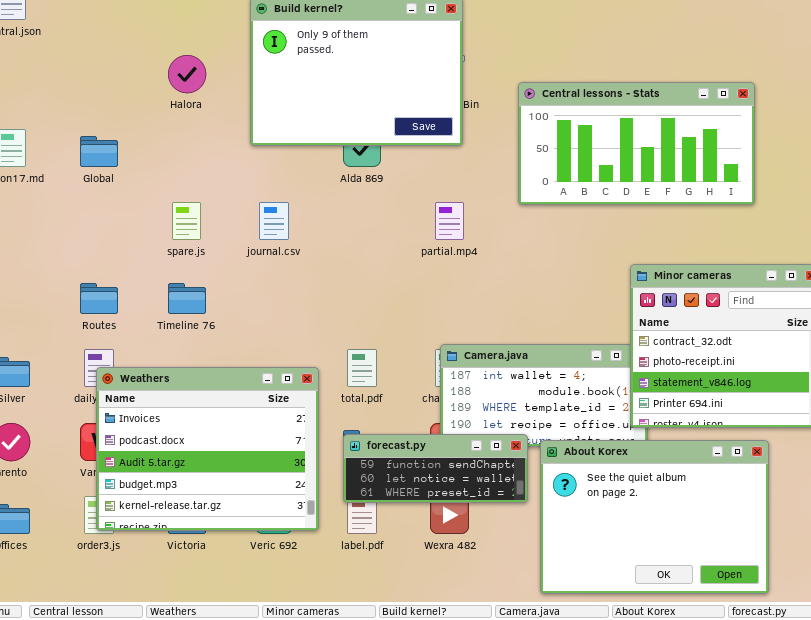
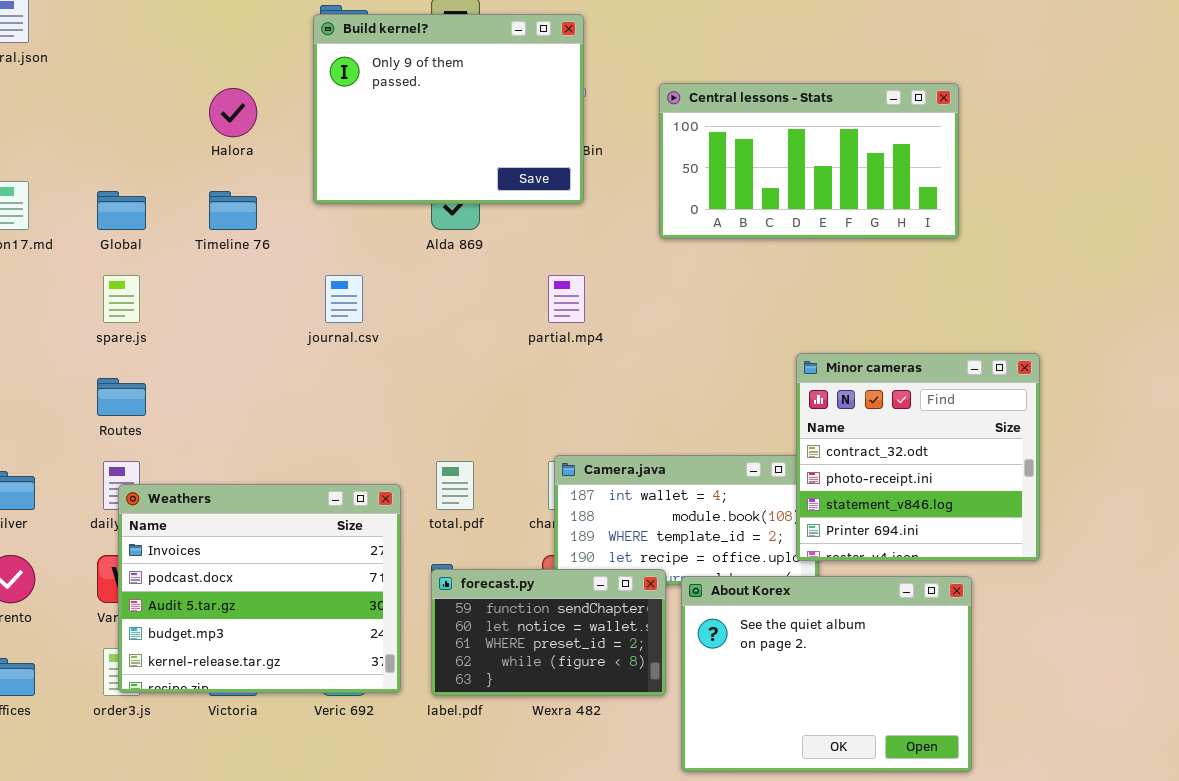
Central lessons - Stats: [518,82,755,205] -> [659,83,959,239], moved
spare.js: [172,202,201,240] -> [103,275,140,323], moved
Timeline 76: [168,283,206,314] -> [209,191,257,230], moved
forecast.py: [343,434,528,503] -> [431,569,666,696], resized

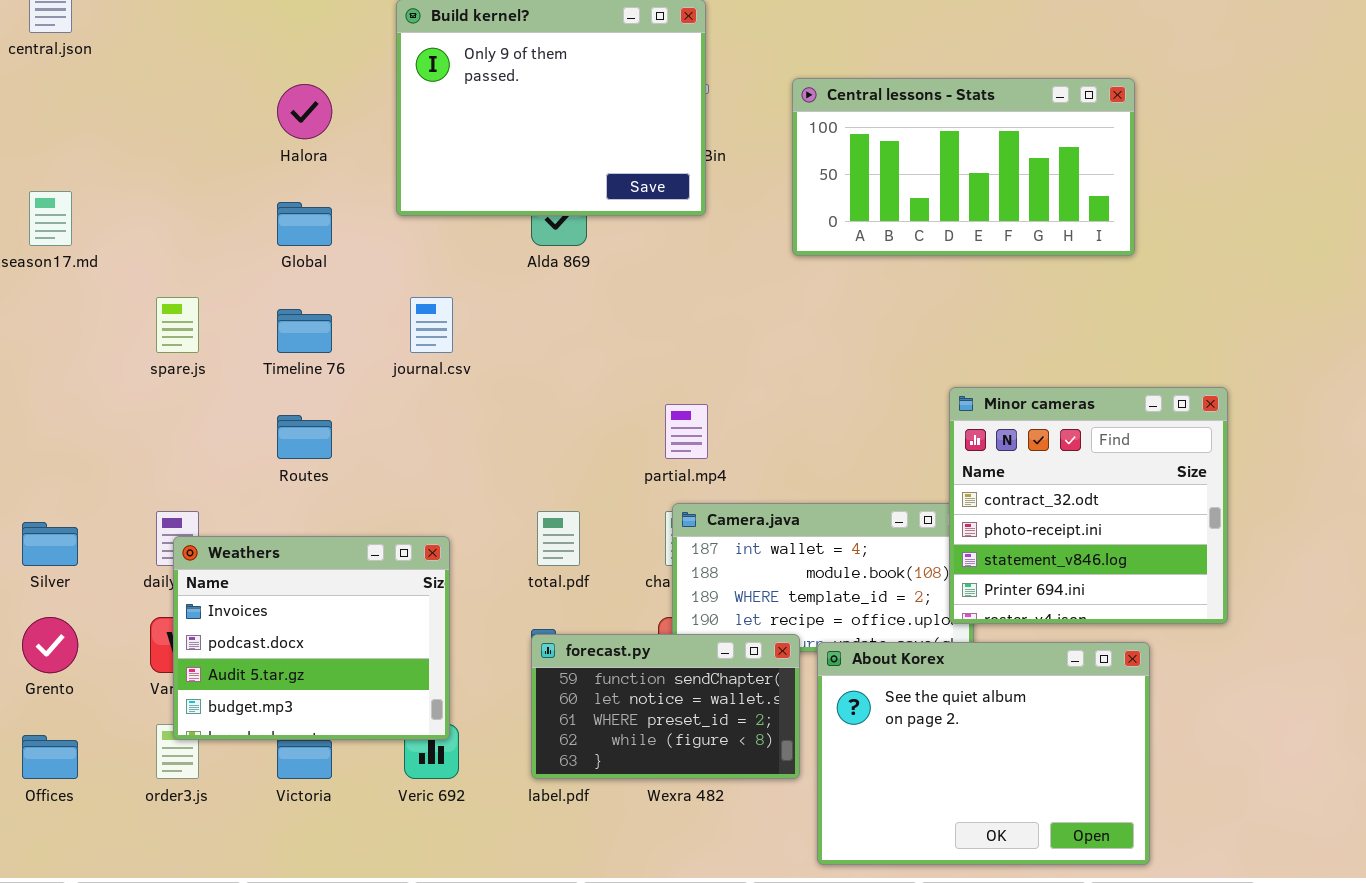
Global: [97,191,146,230] -> [277,202,332,246], moved
Timeline 76: [209,191,257,230] -> [277,309,332,353], moved
partial.mp4: [548,275,585,323] -> [665,404,708,459], moved
Routes: [97,378,146,416] -> [277,415,332,459], moved
Weathers: [118,484,401,693] -> [173,536,450,740], resized

